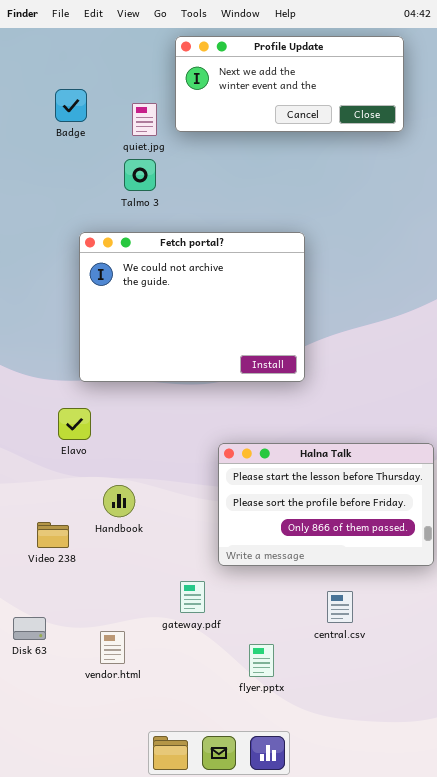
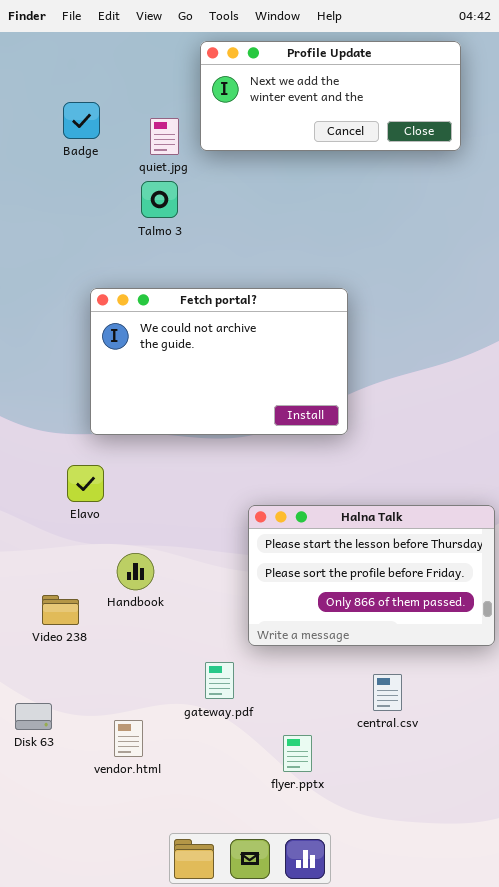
Fetch portal?: [79,232,305,382] -> [90,288,348,435], resized

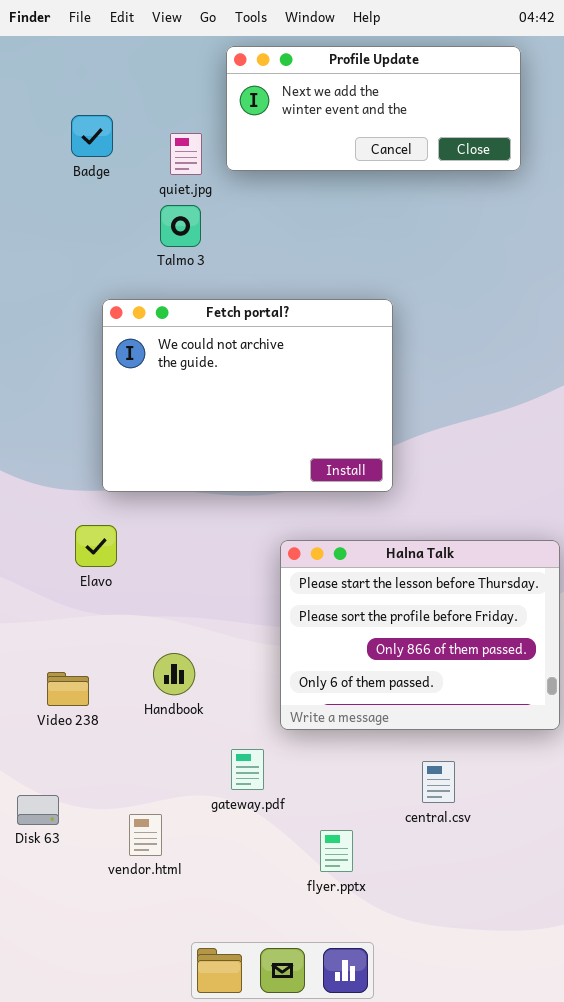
Fetch portal?: [90,288,348,435] -> [102,299,393,492], resized
Halna Talk: [248,505,495,646] -> [280,540,560,730], resized
Handbook: [117,553,154,590] -> [153,653,195,695], moved

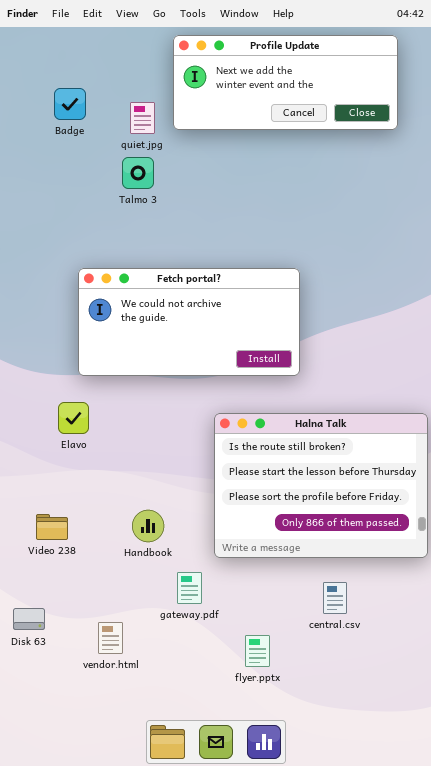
Fetch portal?: [102,299,393,492] -> [78,268,300,376], resized
Halna Talk: [280,540,560,730] -> [214,413,428,558], scrolled up 1 row
Handbook: [153,653,195,695] -> [132,510,164,542], moved

